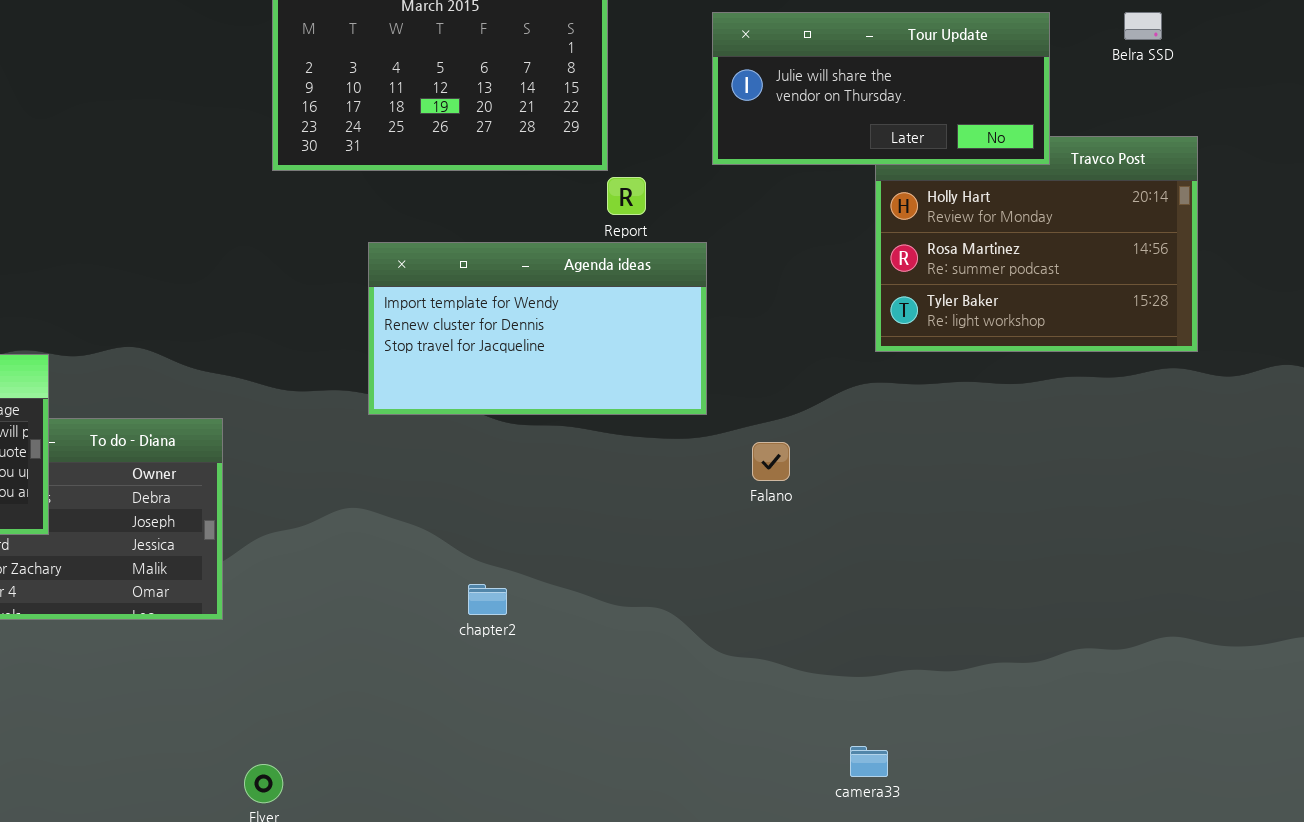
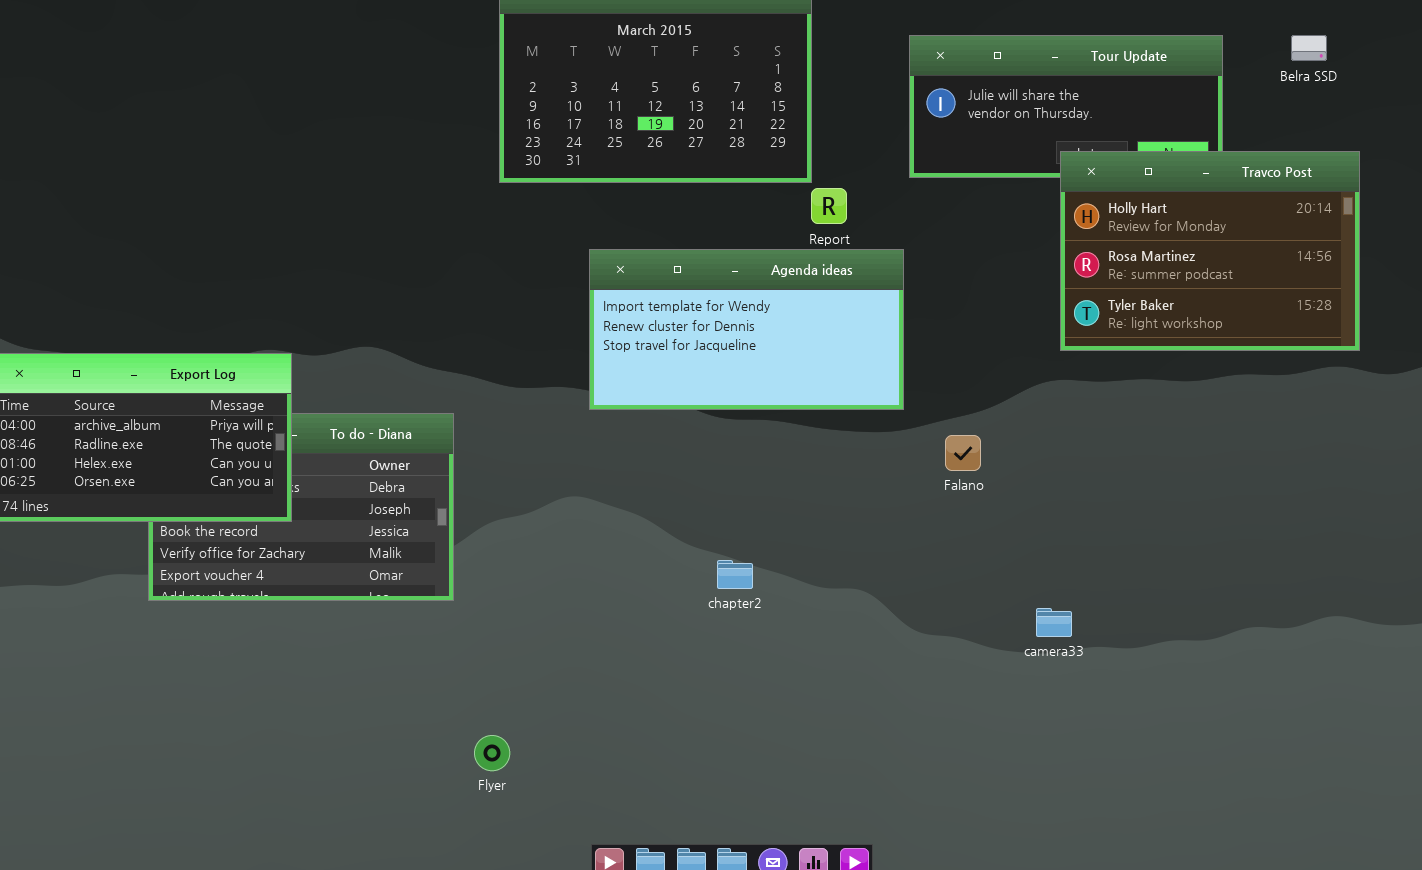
Travco Post: [875,136,1198,352] -> [1060,151,1360,351], raised
chapter2: [468,584,507,615] -> [717,560,753,589], moved
camera33: [850,746,888,777] -> [1036,608,1072,637], moved

